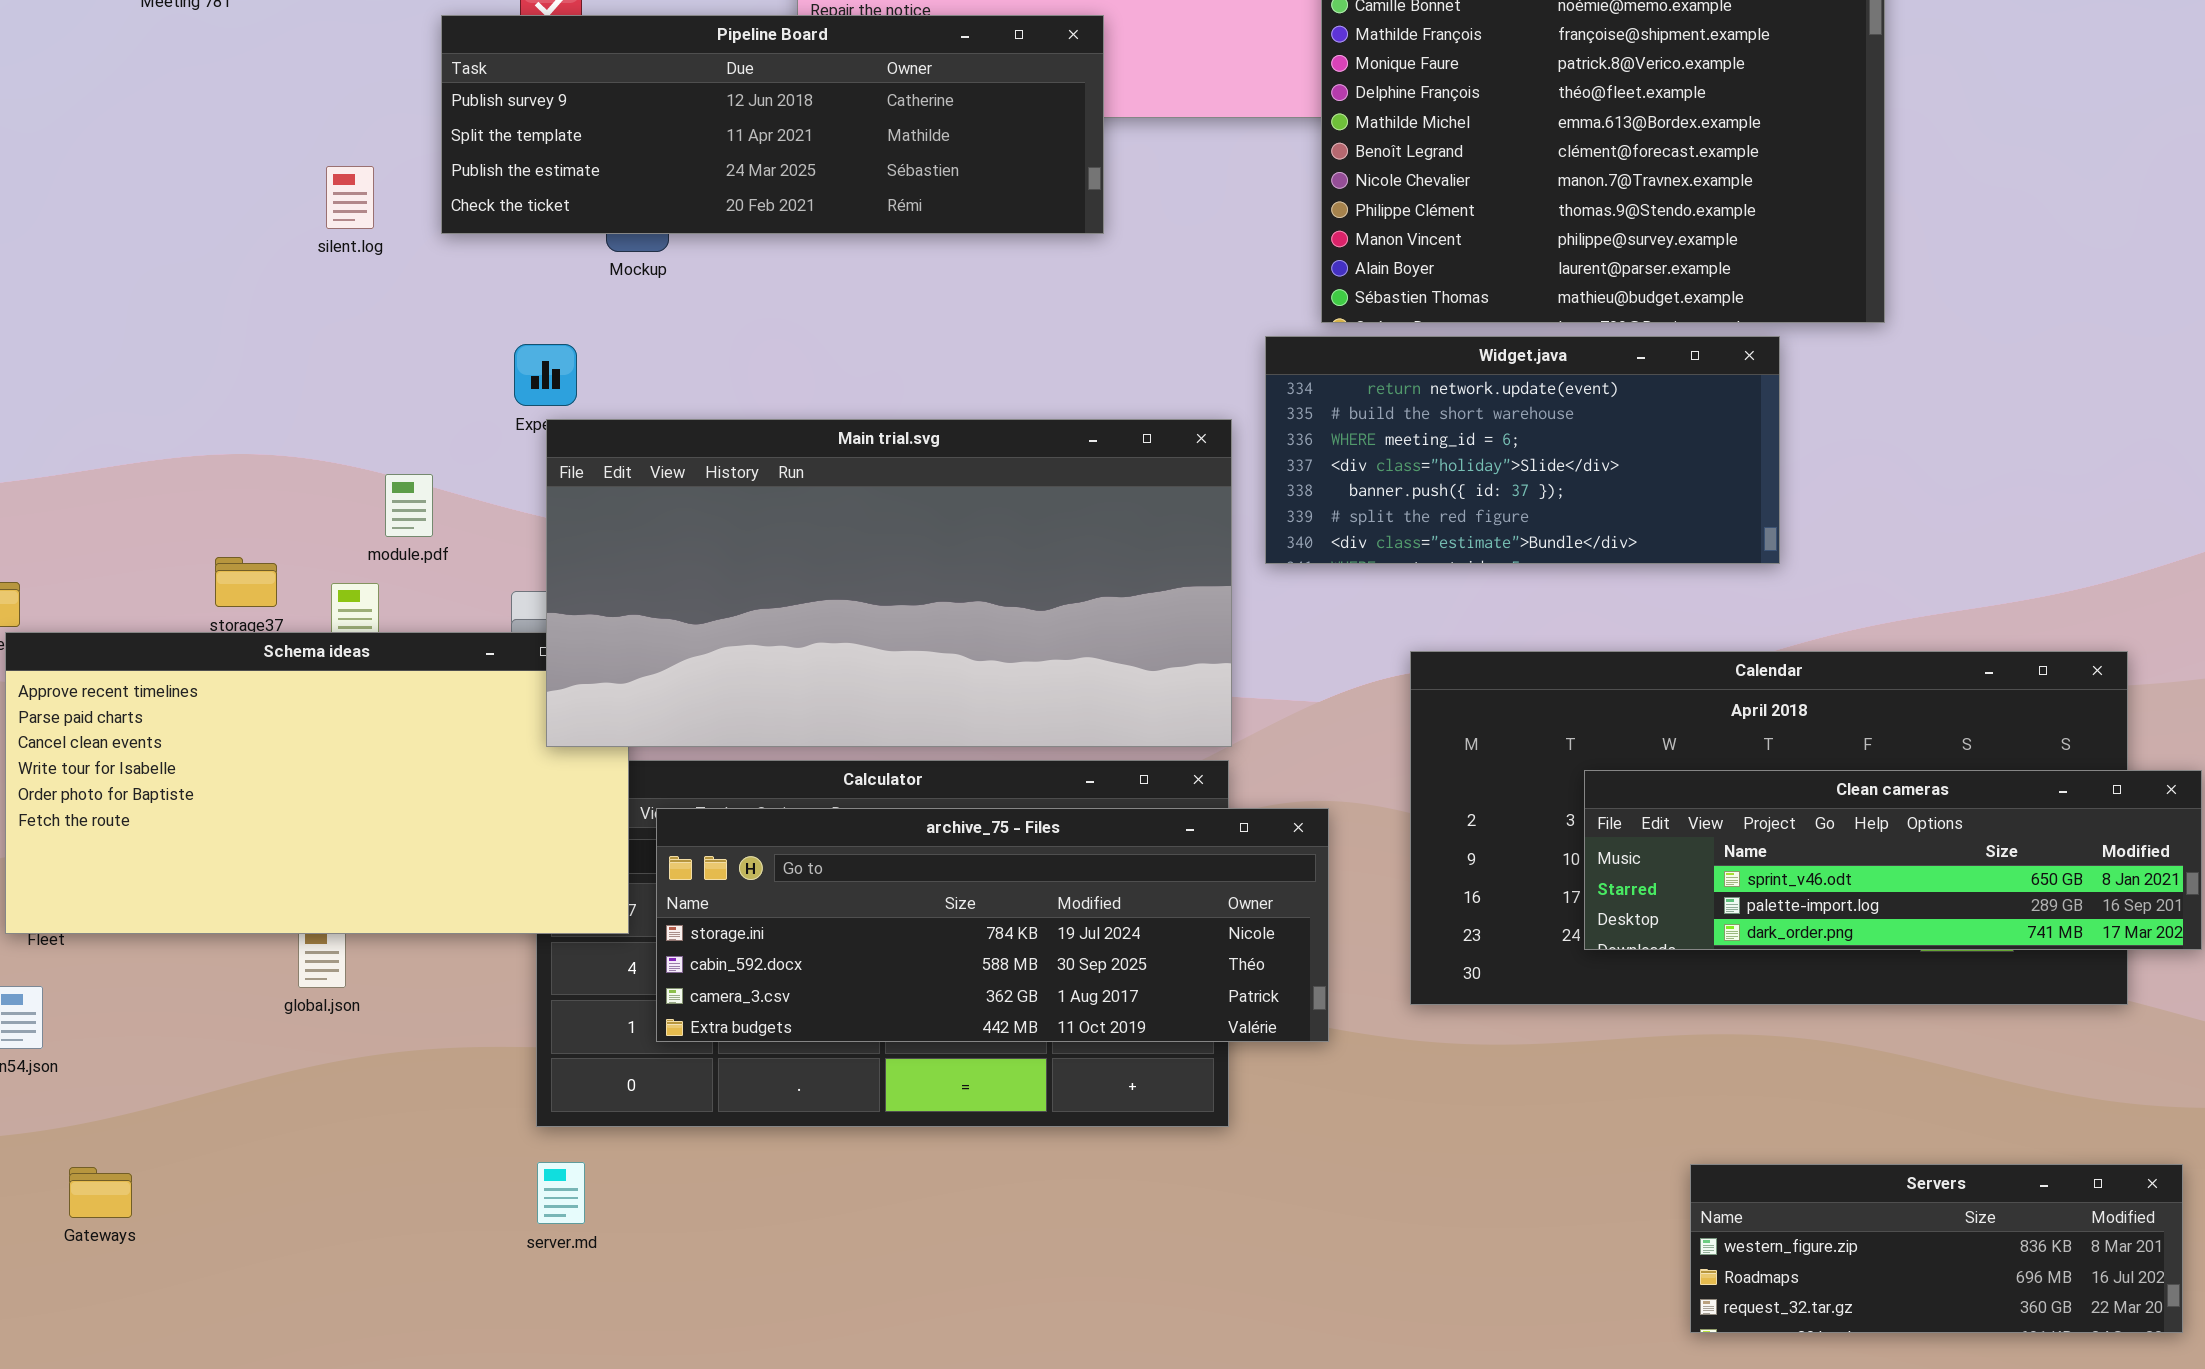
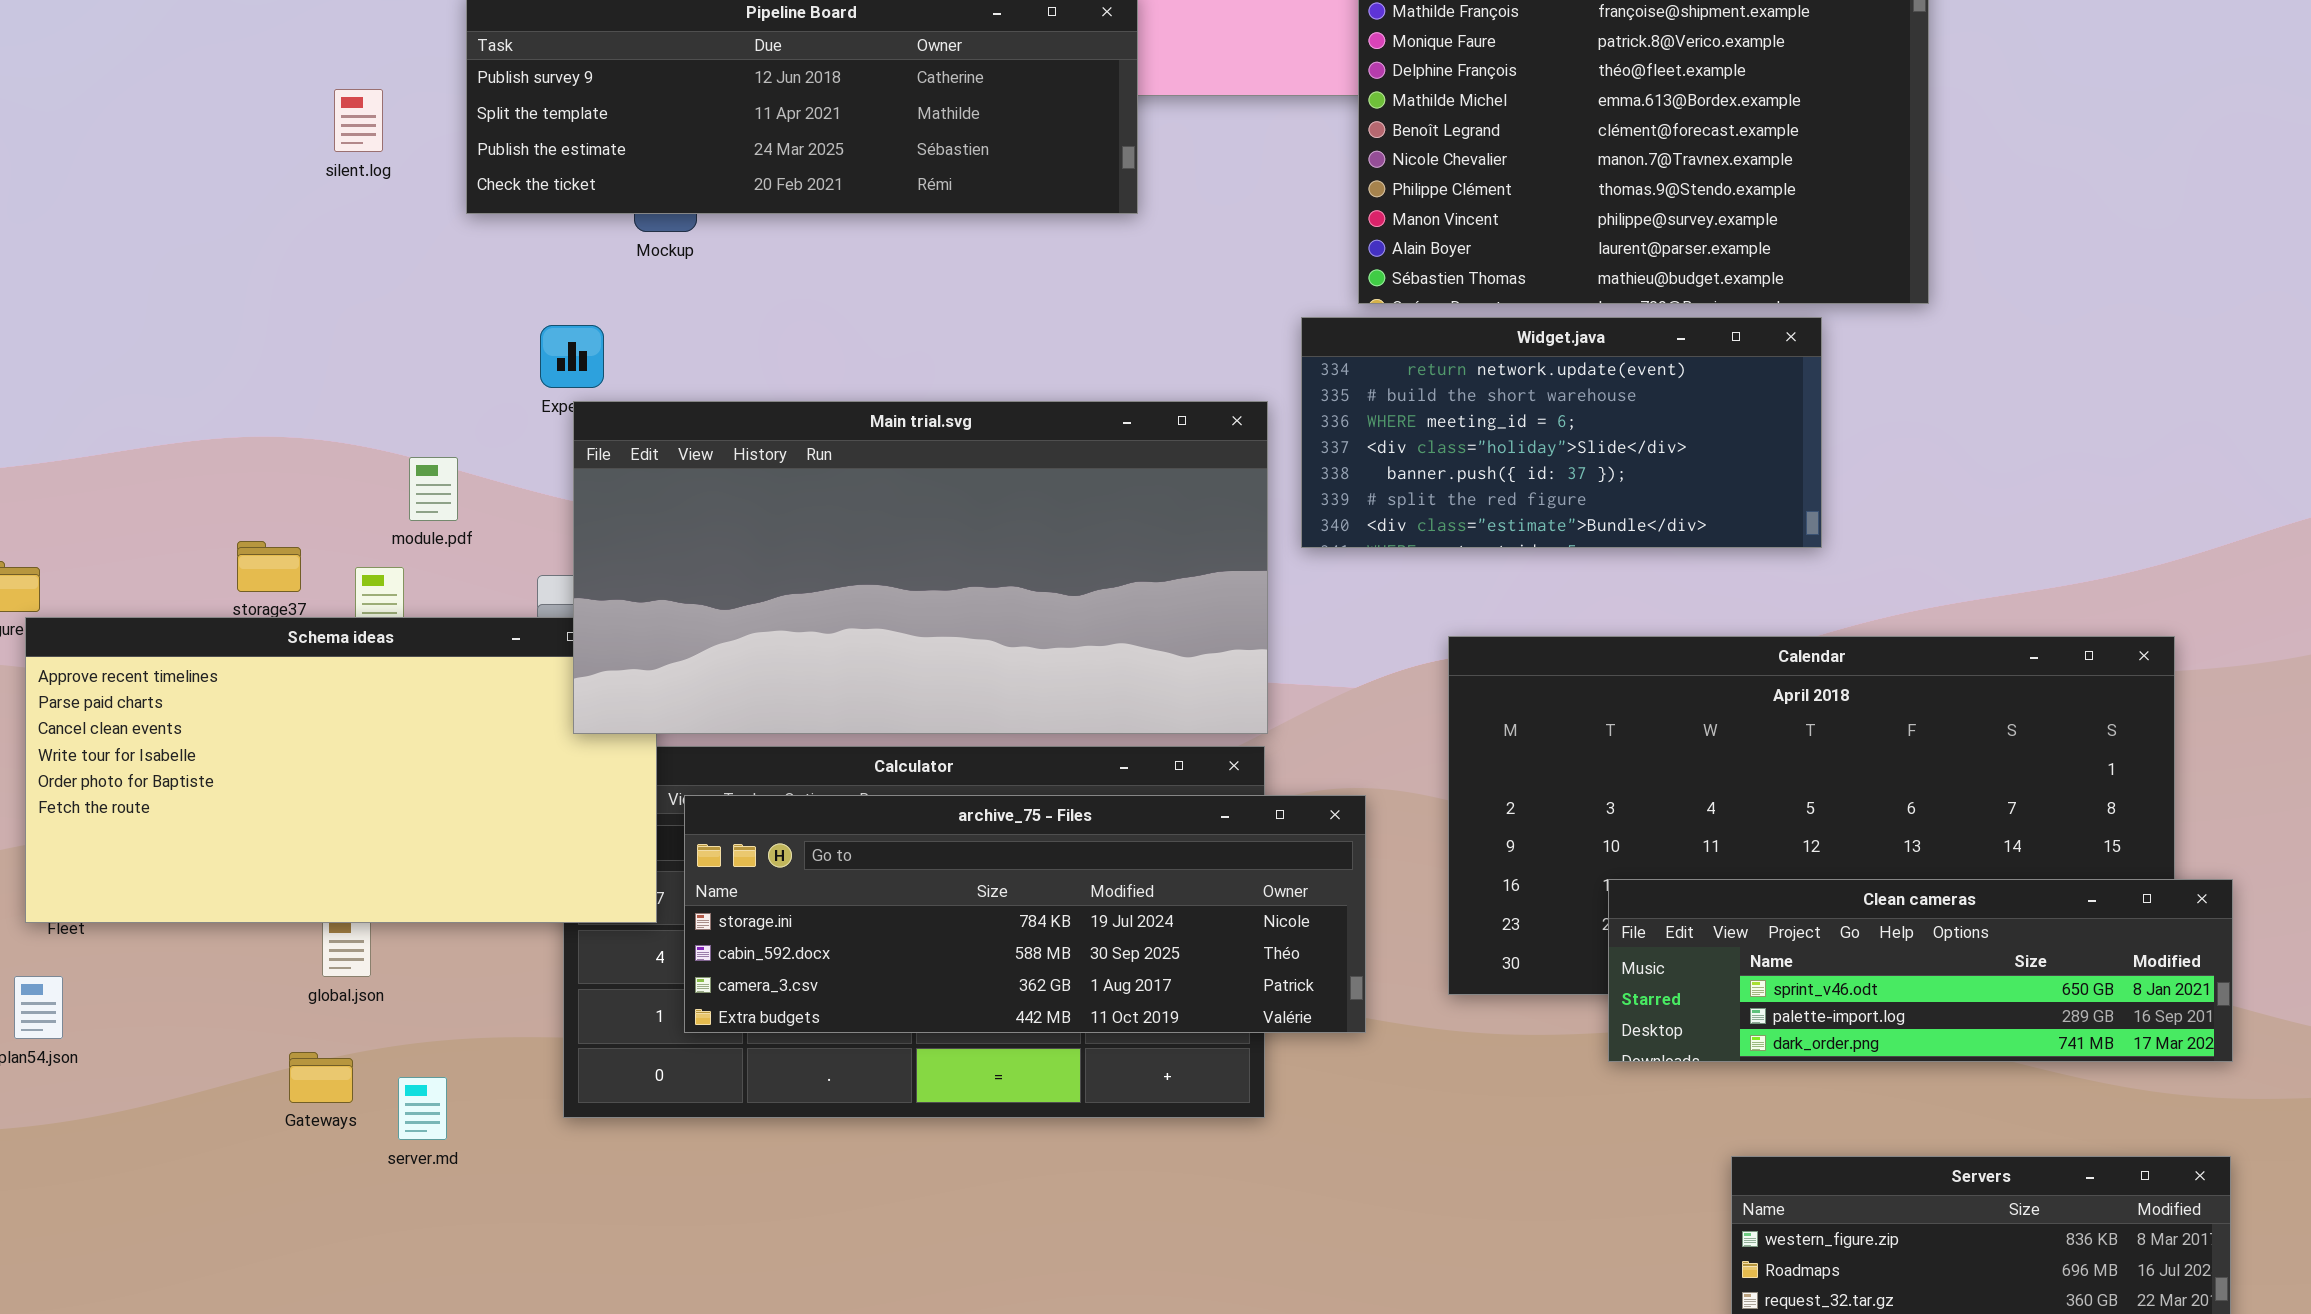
silent.log: [326,166,374,229] -> [334,89,383,152], moved
Clean cameras: [1584,770,2202,950] -> [1608,879,2233,1062], moved
server.md: [537,1162,585,1224] -> [398,1077,447,1140], moved
Gateways: [69,1167,132,1218] -> [289,1052,353,1103], moved

